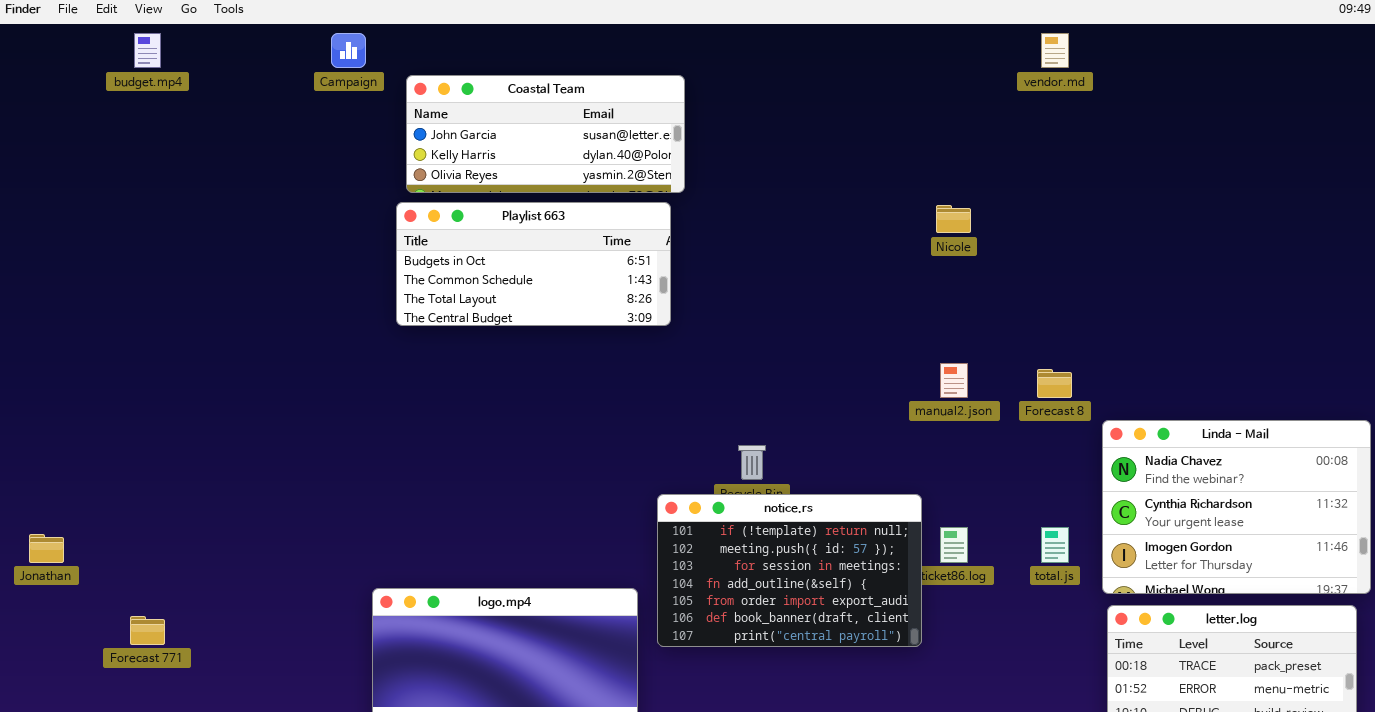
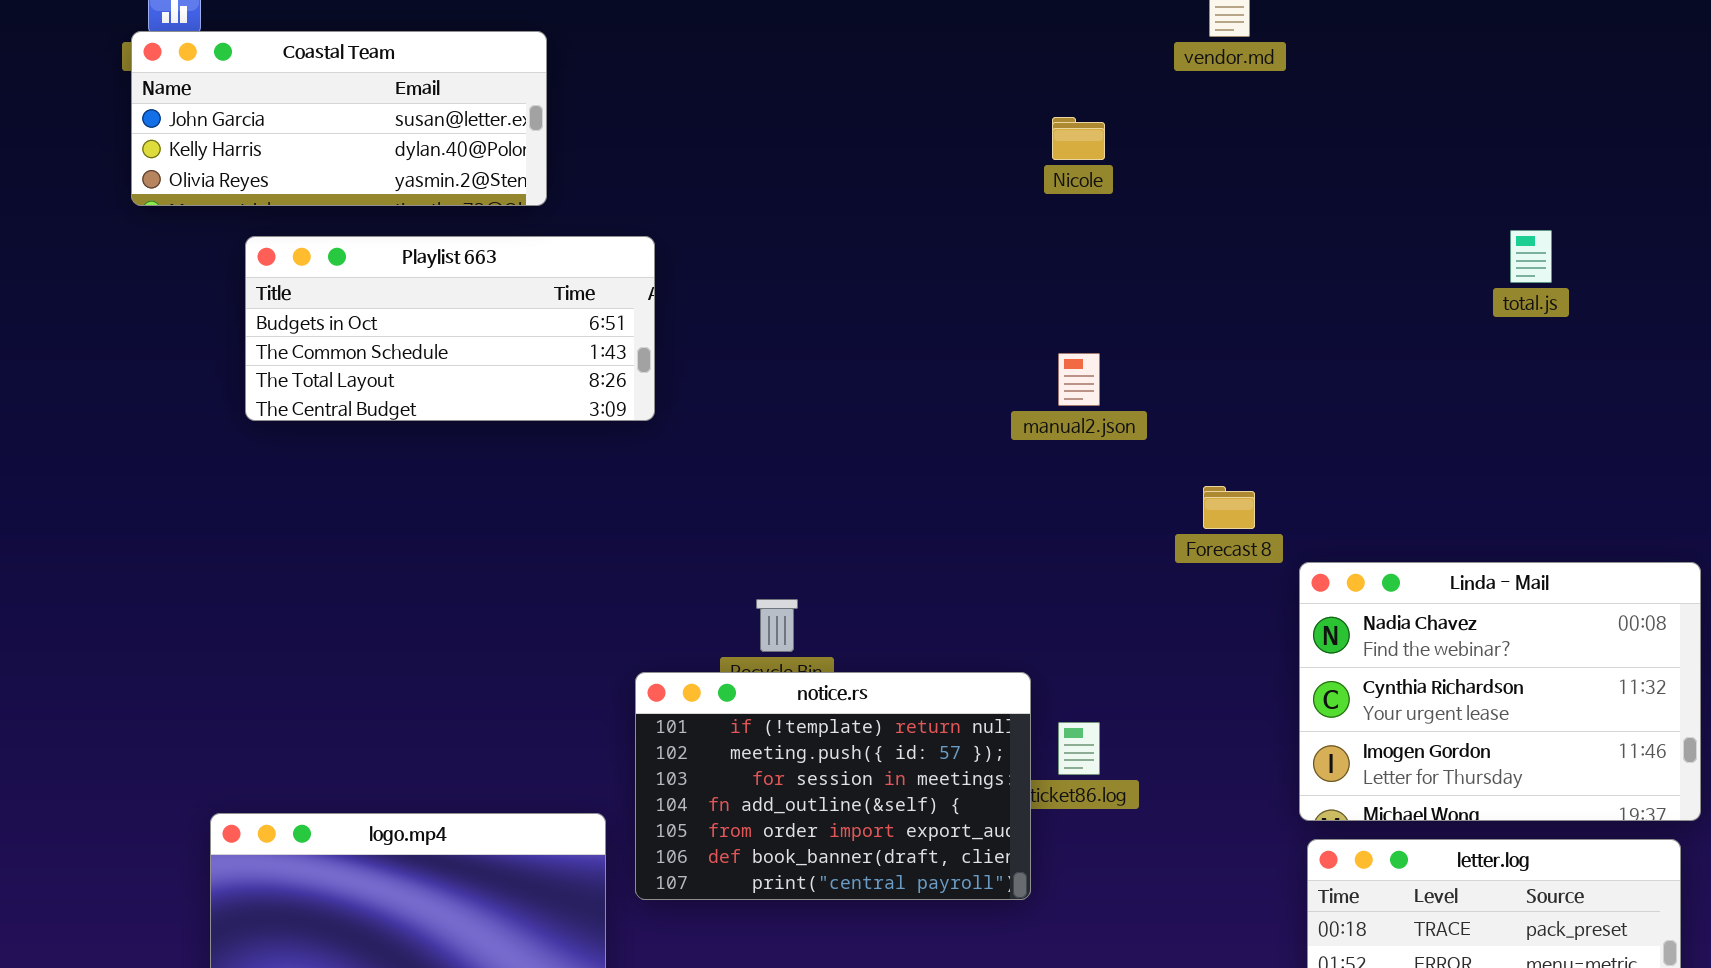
Coastal Team: [406,75,685,193] -> [131,31,547,206], moved
Nicole: [936,205,971,233] -> [1052,117,1105,160], moved
manual2.json: [940,363,968,398] -> [1058,353,1100,406], moved
total.js: [1041,527,1069,563] -> [1510,230,1552,283], moved

